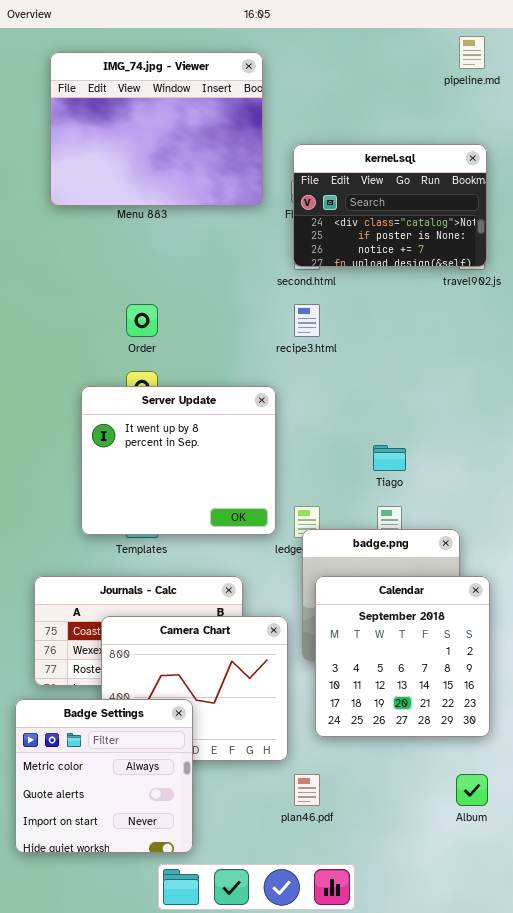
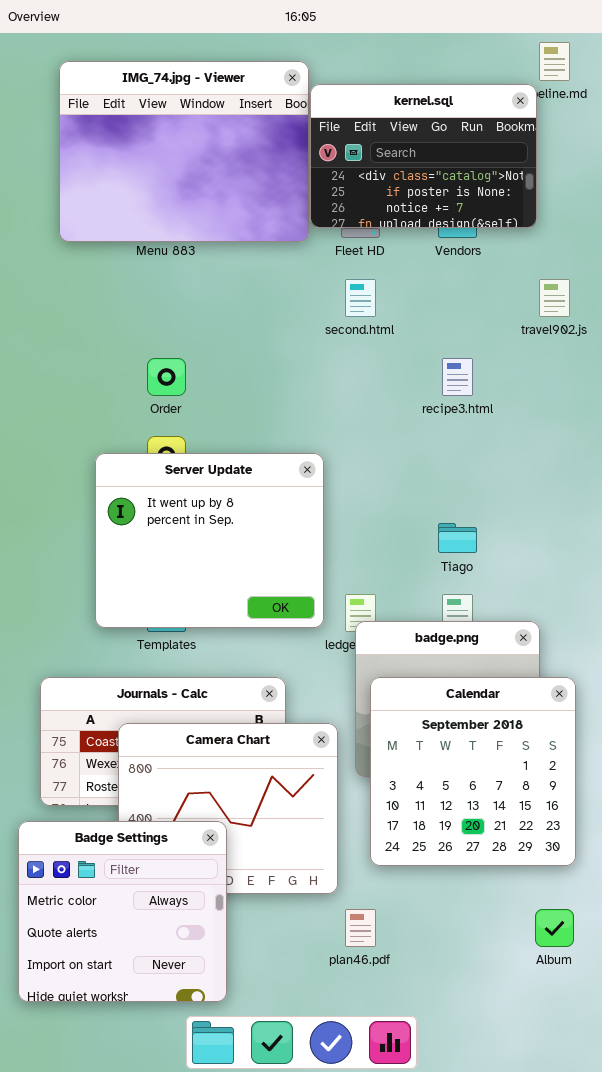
kernel.sql: [293,144,487,267] -> [310,84,537,228], moved
recipe3.html: [294,304,320,337] -> [442,358,473,396], moved

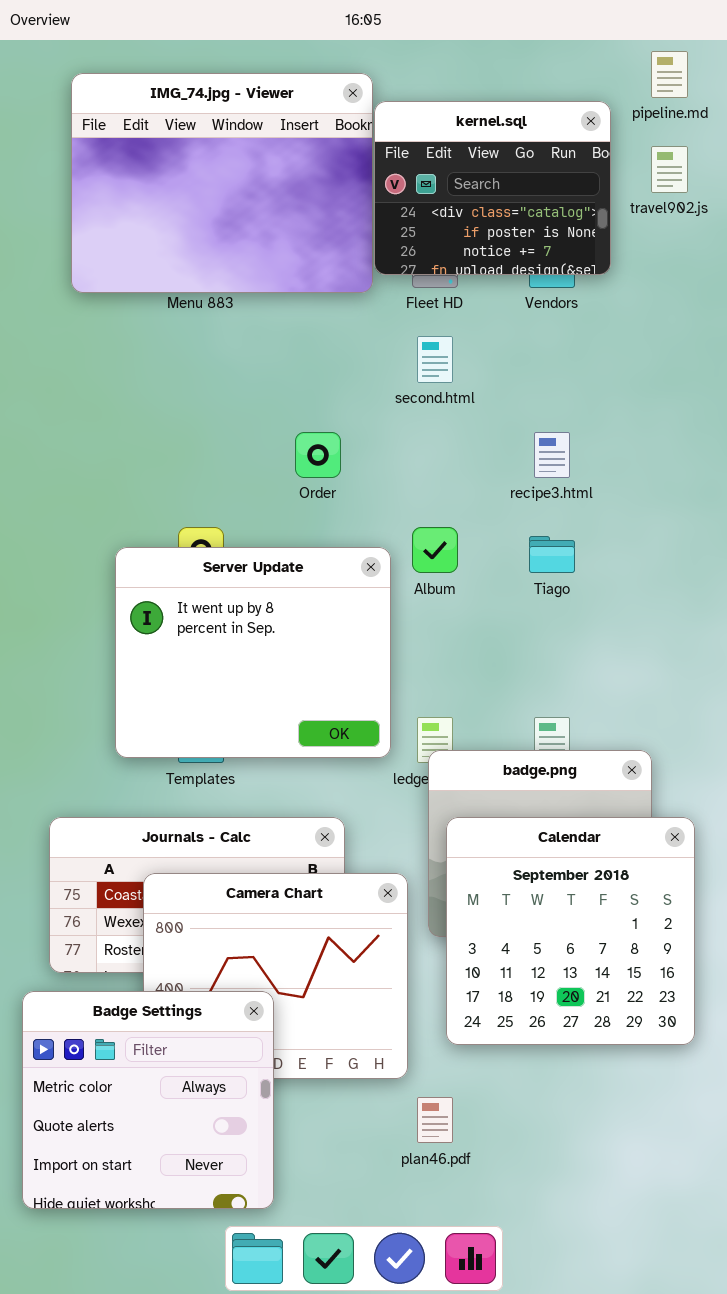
kernel.sql: [310,84,537,228] -> [374,101,611,275], resized
travel902.js: [539,279,570,317] -> [651,146,688,193], moved
Order: [147,358,186,396] -> [295,432,341,478], moved
Tiago: [438,523,477,553] -> [529,536,575,573], moved
Album: [535,909,574,947] -> [412,527,458,573], moved

